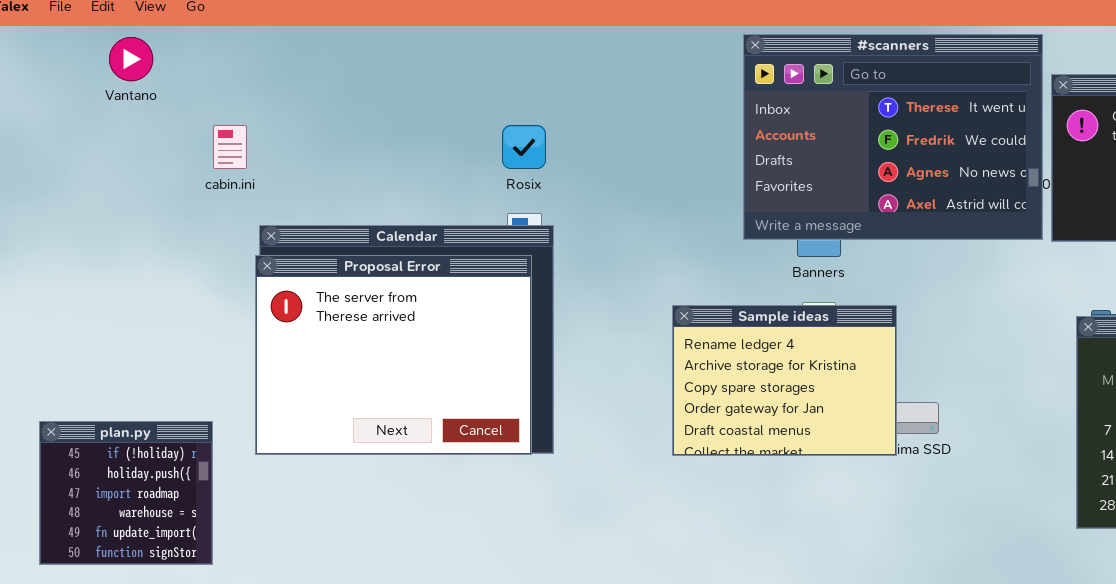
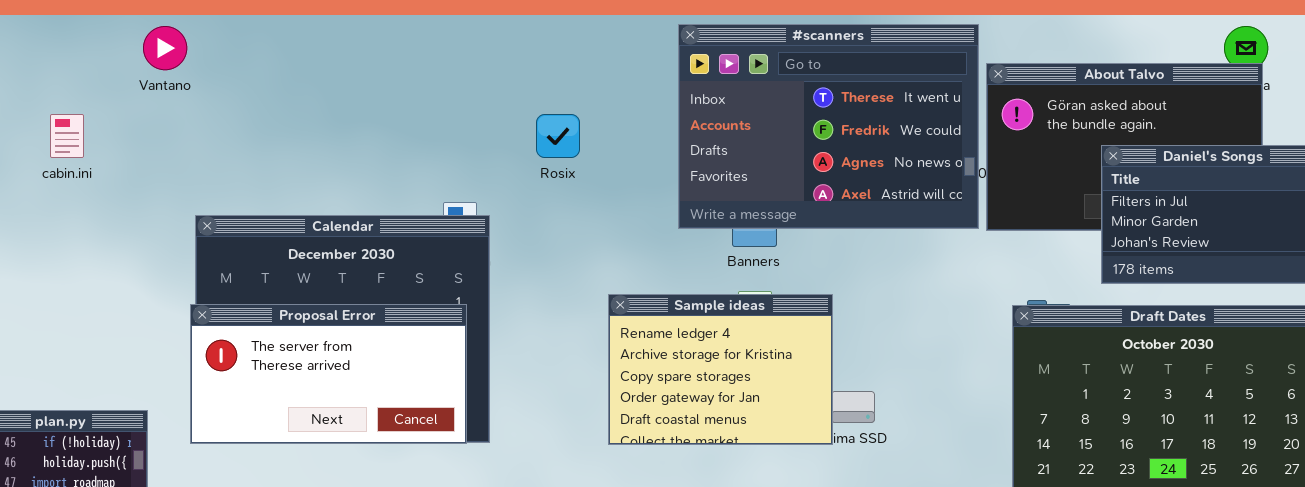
Vantano: [109,37,153,81] -> [143,26,187,70], moved
cabin.ini: [213,125,247,169] -> [50,114,84,158], moved
Rosix: [502,125,546,169] -> [536,114,580,158], moved
Proposal Error: [255,255,532,455] -> [190,304,467,444], resized

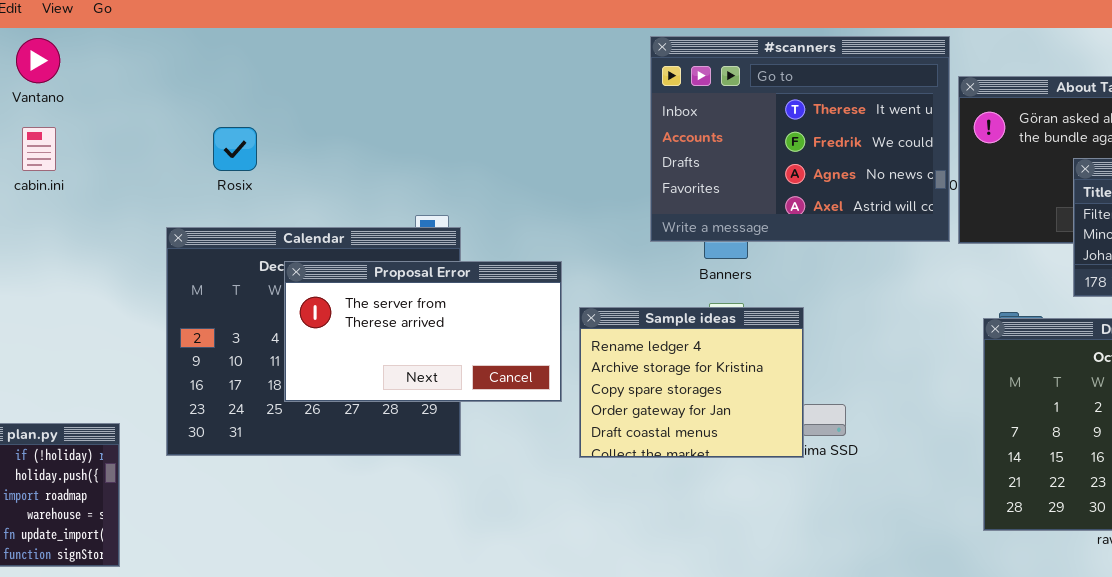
Vantano: [143,26,187,70] -> [16,38,60,83], moved
Rosix: [536,114,580,158] -> [213,127,257,171], moved
Proposal Error: [190,304,467,444] -> [284,261,562,402], moved

